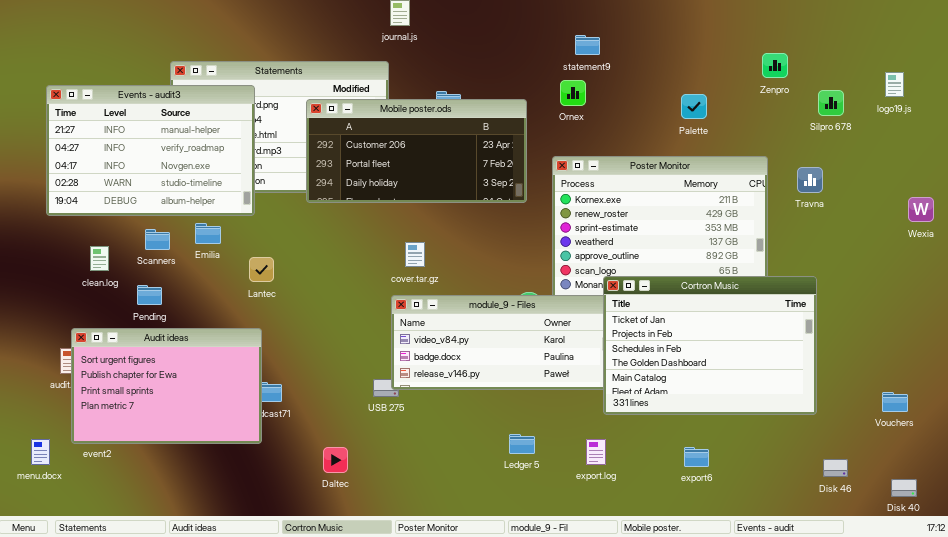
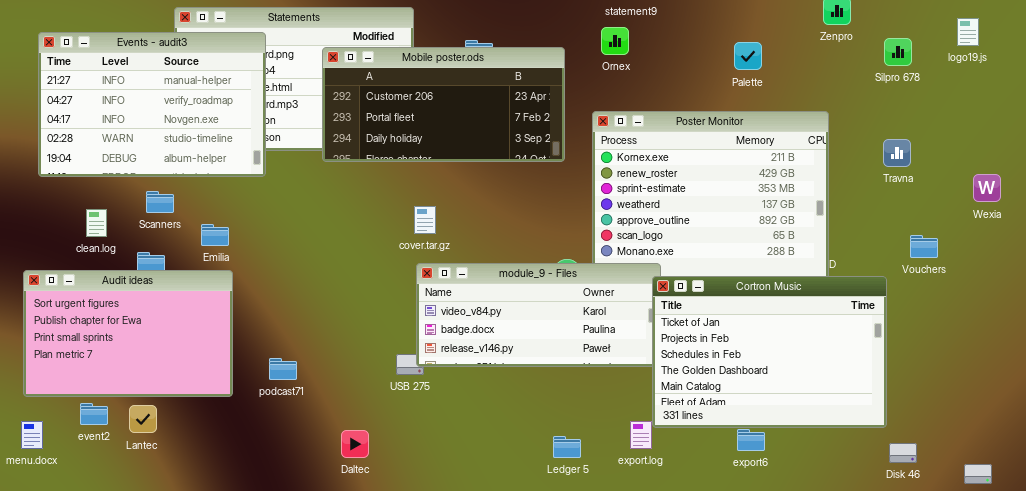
Travna: [797,167,823,193] -> [883,139,911,167], moved
Wexia: [908,197,934,222] -> [973,174,1001,202], moved
Emilia: [195,223,221,244] -> [201,224,229,246], moved
cover.tar.gz: [405,242,425,267] -> [414,206,436,234], moved
Lantec: [249,257,274,282] -> [129,405,157,433], moved
Cortron Music: [603,276,817,415] -> [652,276,887,428], moved
Audit ideas: [71,328,262,444] -> [23,270,233,397], moved
Vouchers: [882,392,908,412] -> [910,235,938,258], moved
Ledger 5: [509,434,535,454] -> [553,436,581,458], moved

